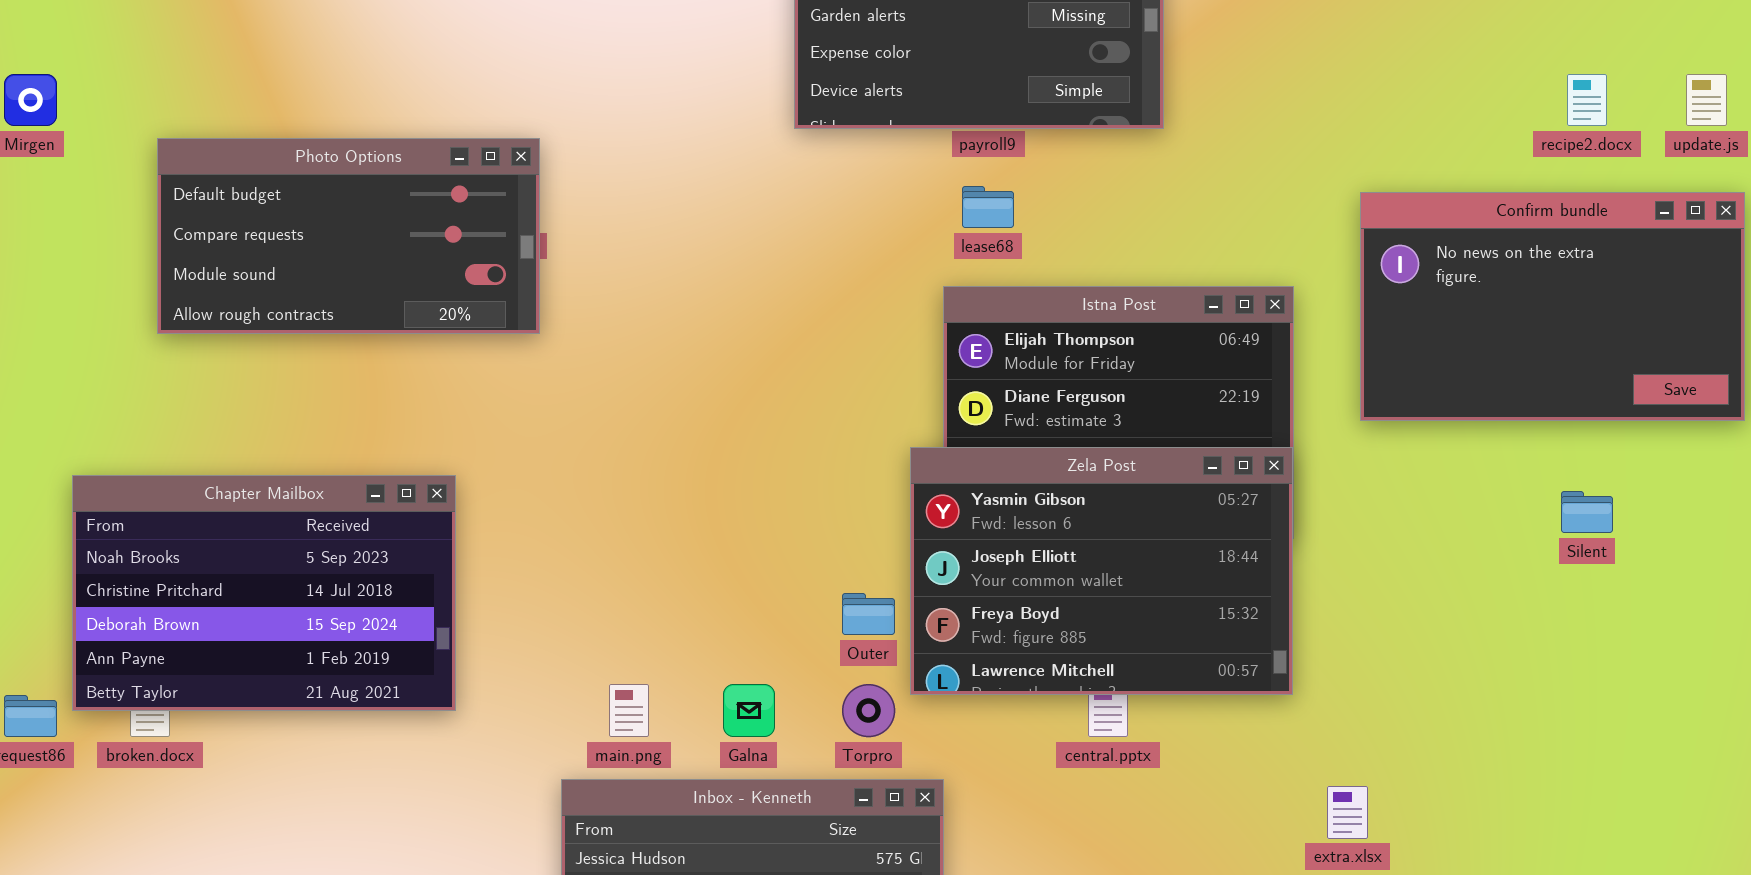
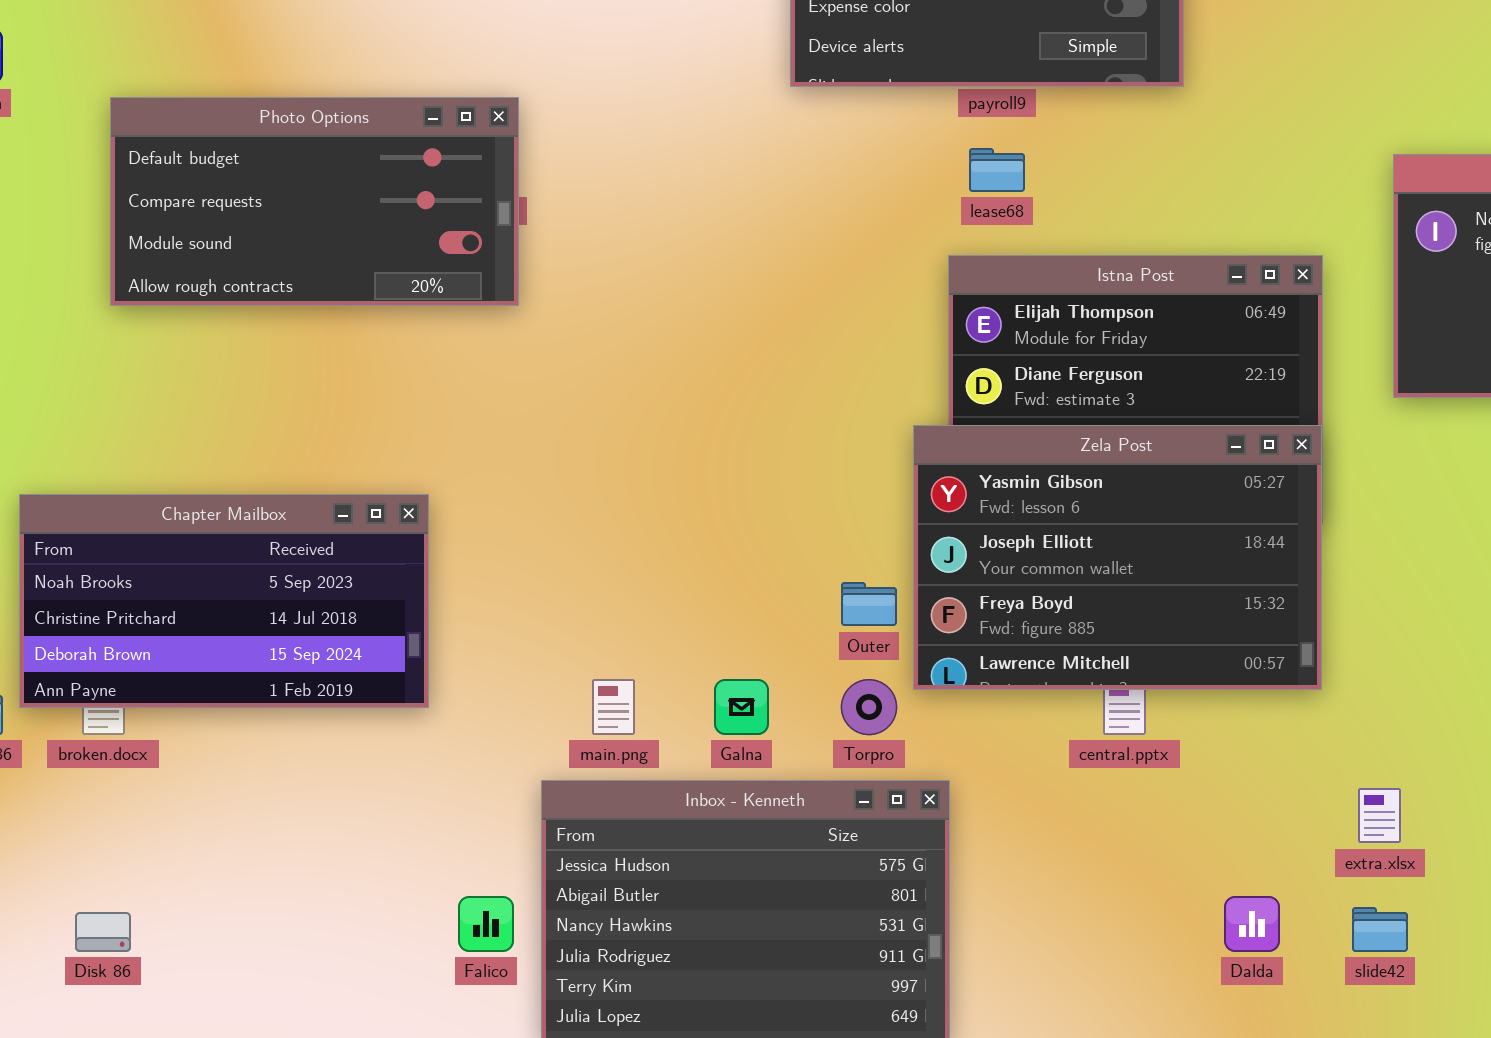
Chapter Mailbox: [72,475,456,711] -> [19,494,429,708], resized

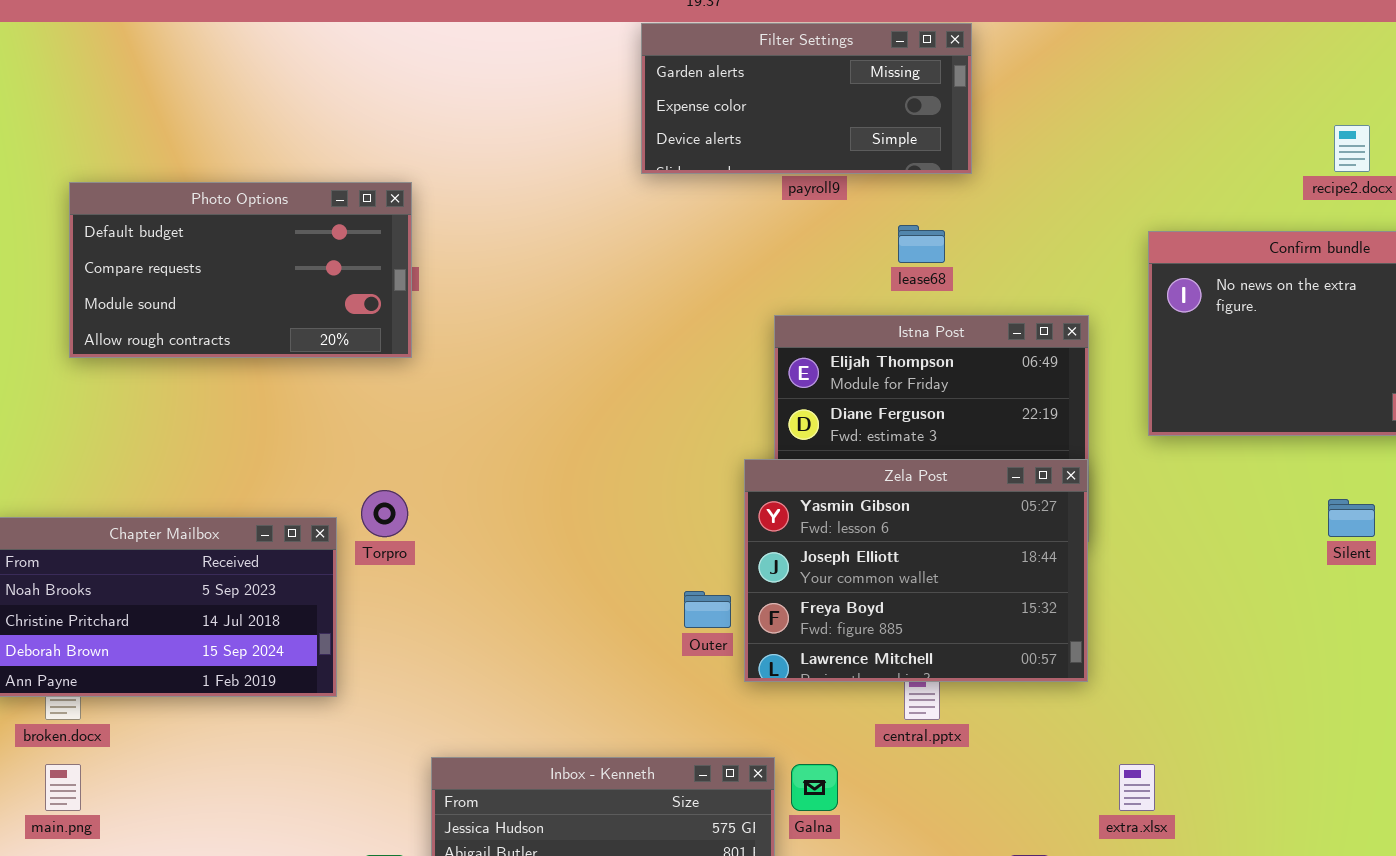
lease68: [969,148,1025,192] -> [898,225,945,263], moved
main.png: [592,679,635,735] -> [45,764,81,811], moved
Galna: [714,679,769,735] -> [791,764,838,811], moved
Torpro: [841,679,897,735] -> [361,490,408,537], moved

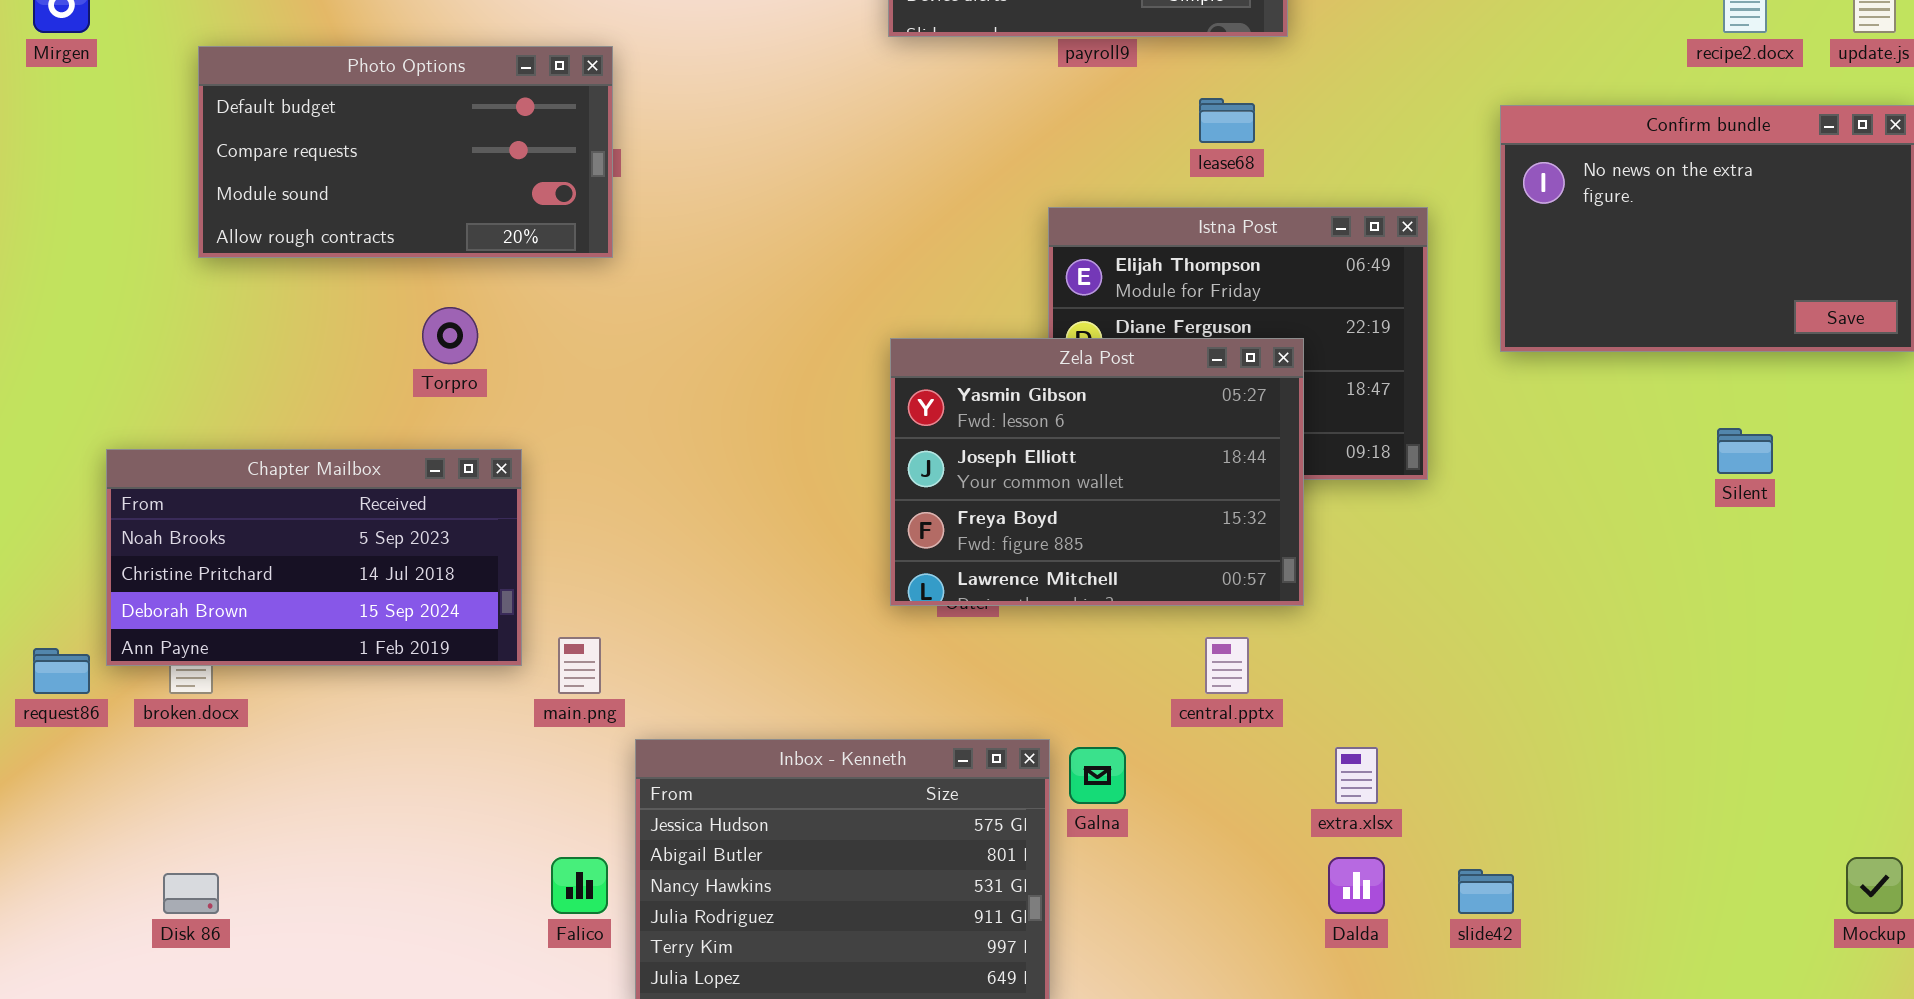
Zela Post: [744,459,1088,682] -> [890,338,1304,606], moved
Torpro: [361,490,408,537] -> [422,307,478,364], moved
main.png: [45,764,81,811] -> [558,637,601,694], moved
extra.xlsx: [1119,764,1155,811] -> [1335,747,1378,804], moved

